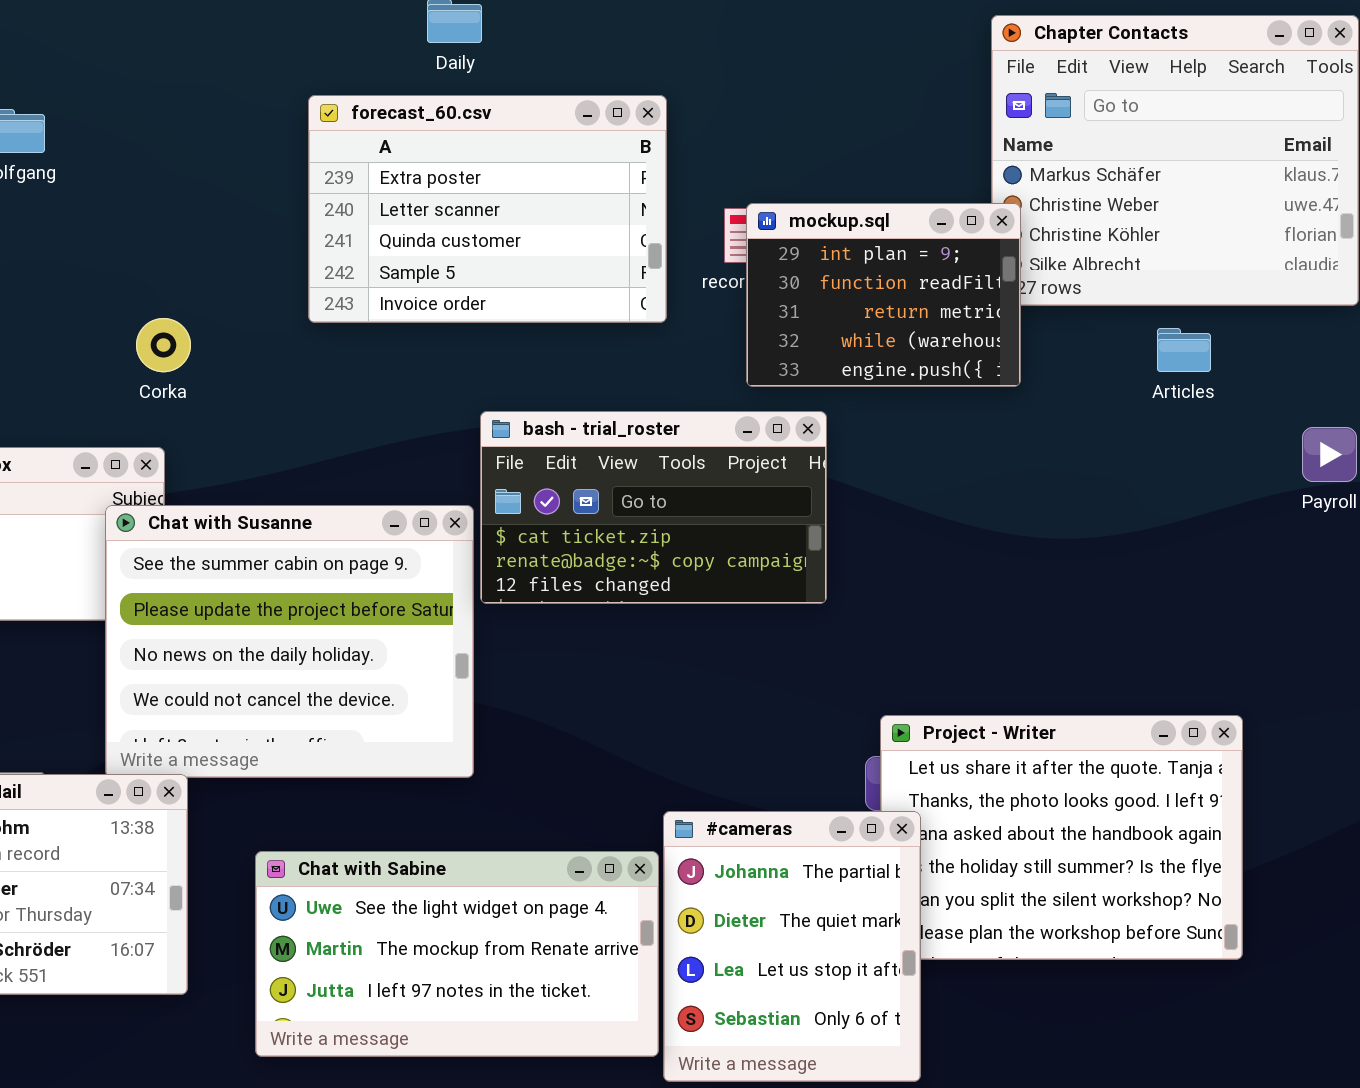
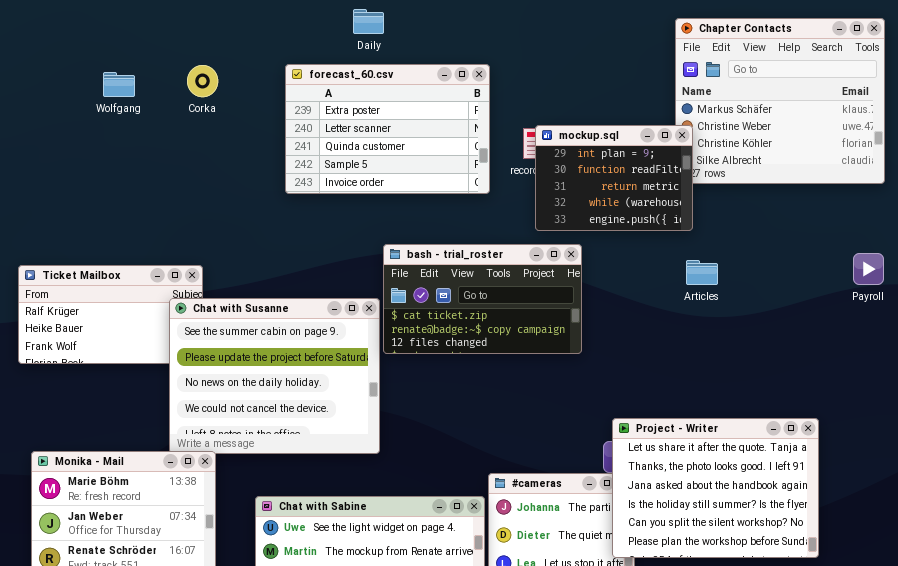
Corka: [136,318,191,372] -> [187,65,218,97], moved
Articles: [1157,328,1211,372] -> [686,260,718,285], moved
Project - Writer: [880,715,1243,960] -> [612,418,819,558], raised

